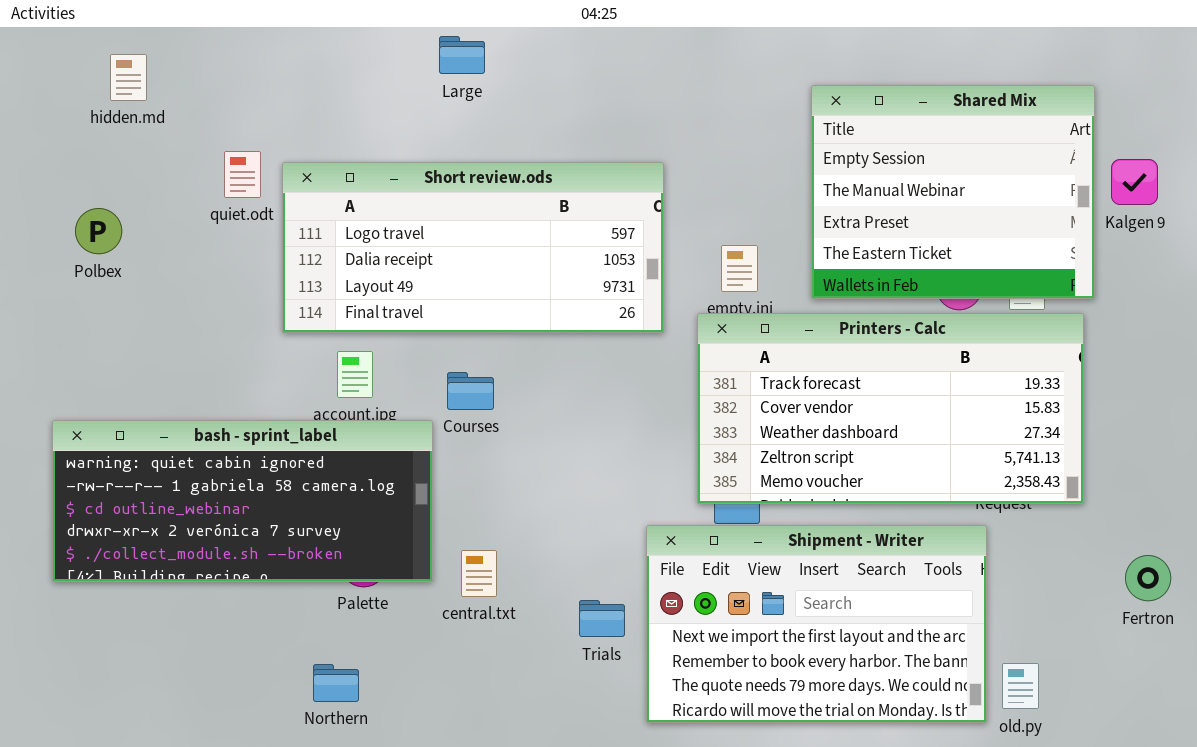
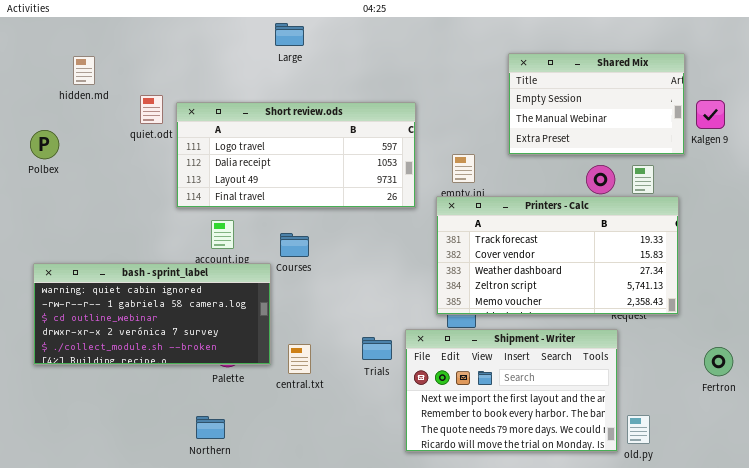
hidden.md: [110,54,147,101] -> [73,56,95,85], moved
Shared Mix: [811,85,1095,299] -> [508,53,685,155], resized
Polbex: [75,208,122,254] -> [30,130,59,159], moved
Trials: [579,600,625,637] -> [362,337,392,360], moved

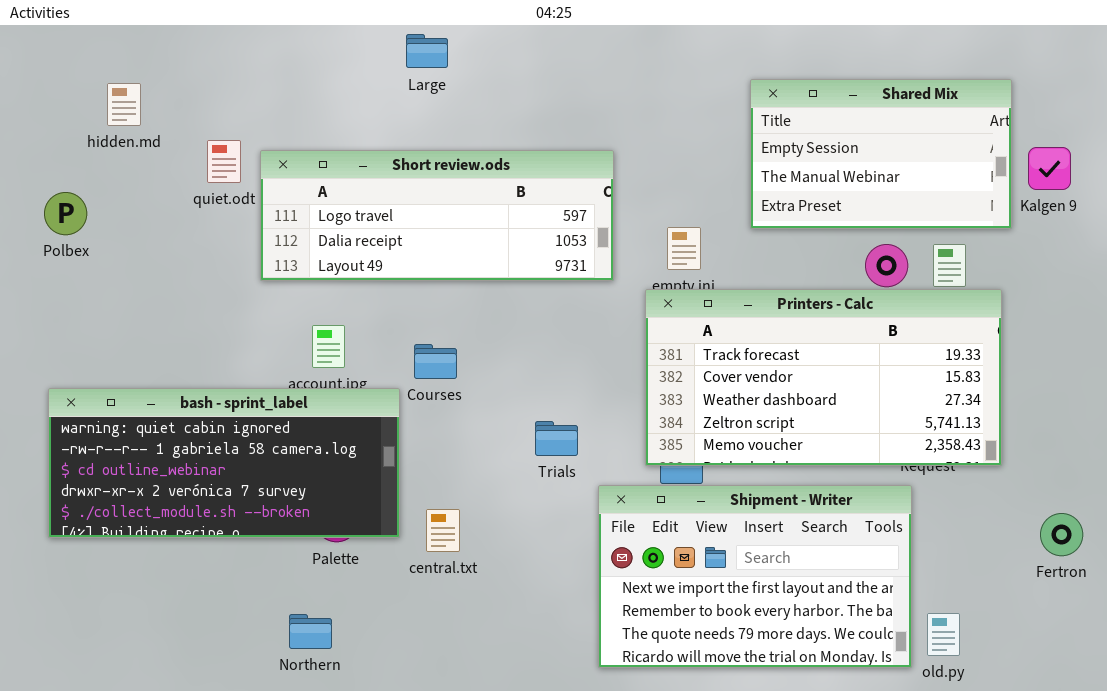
Short review.ods: [176,102,416,208] -> [260,150,614,281], resized
Trials: [362,337,392,360] -> [535,421,578,456], moved

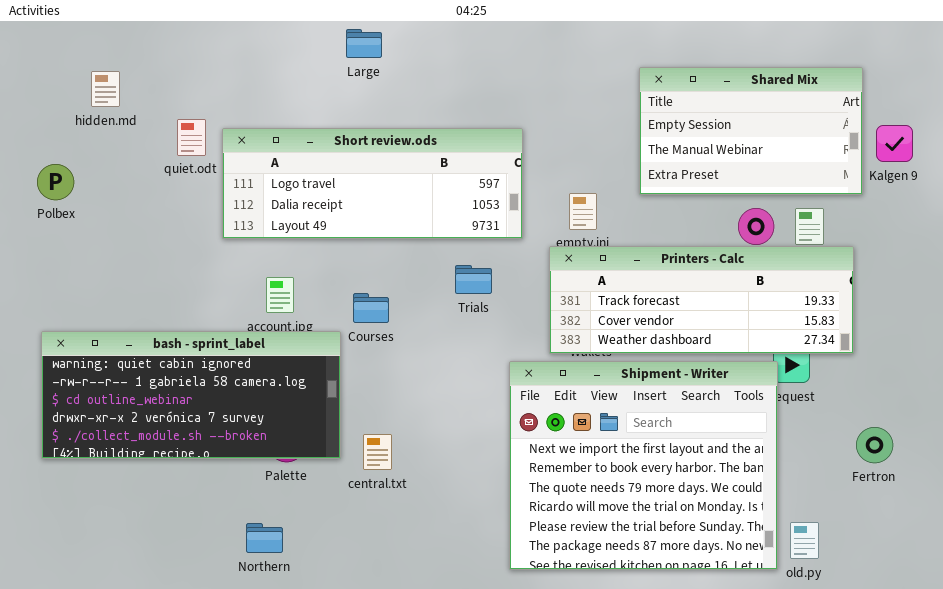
Printers - Calc: [645,289,1002,466] -> [549,246,854,354], resized
Trials: [535,421,578,456] -> [455,265,492,294], moved
Shipment - Writer: [598,485,912,668] -> [509,361,778,570], resized
Fertron: [1040,513,1083,556] -> [856,427,893,463], moved

